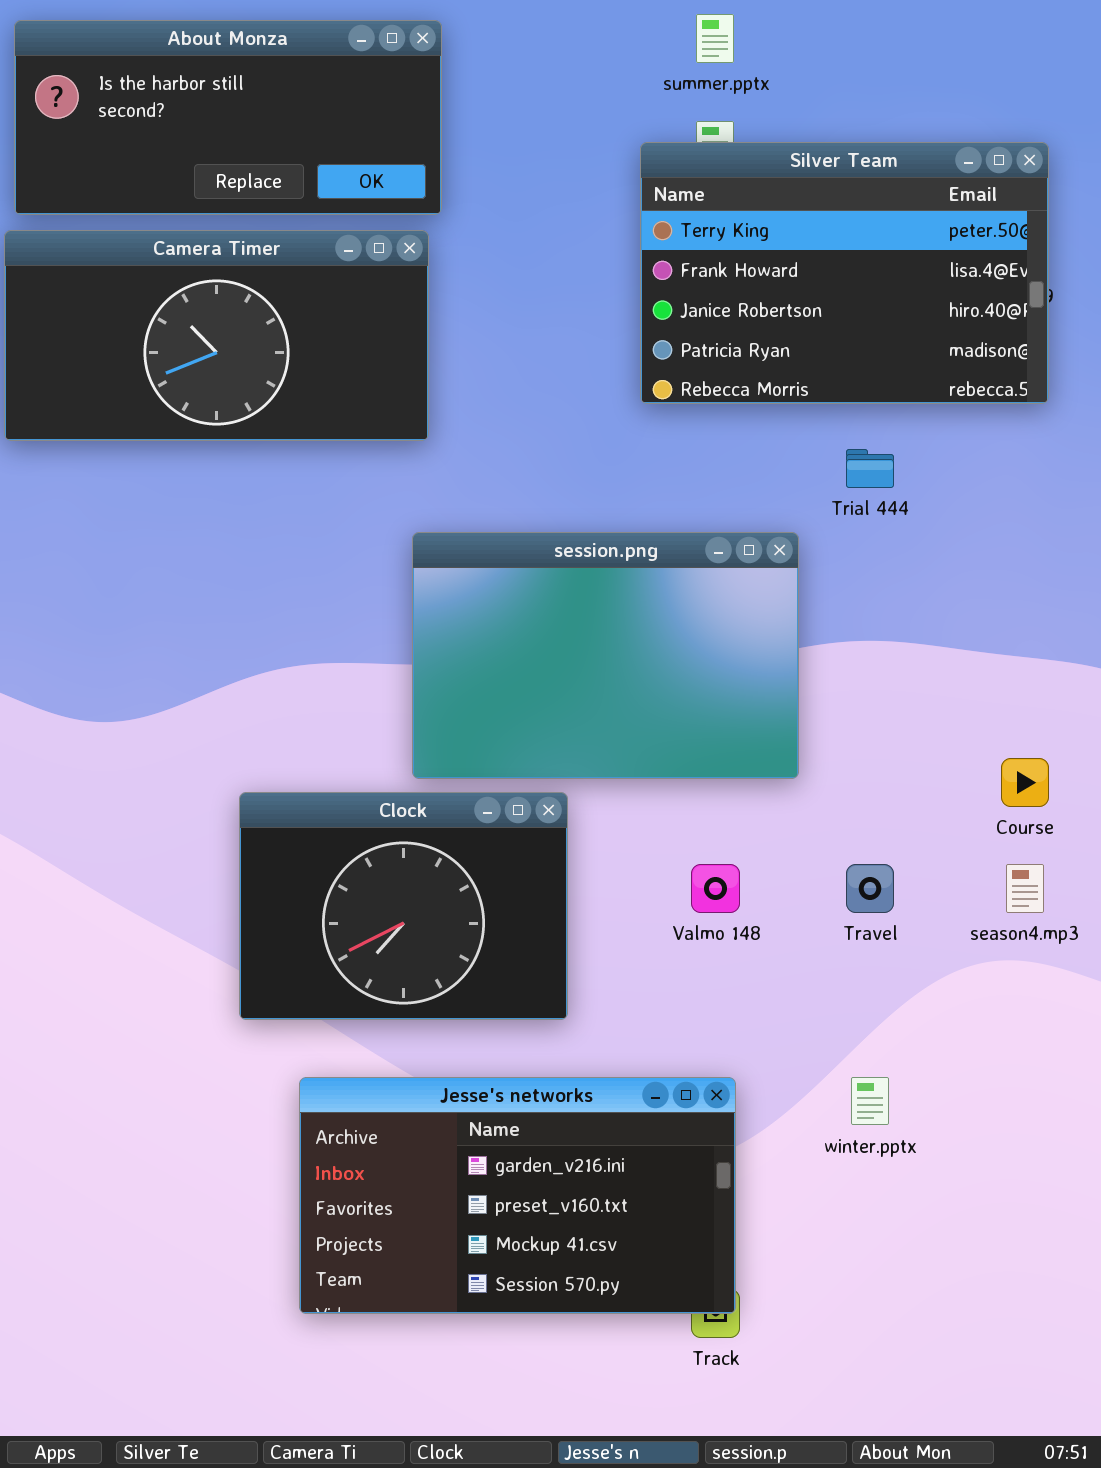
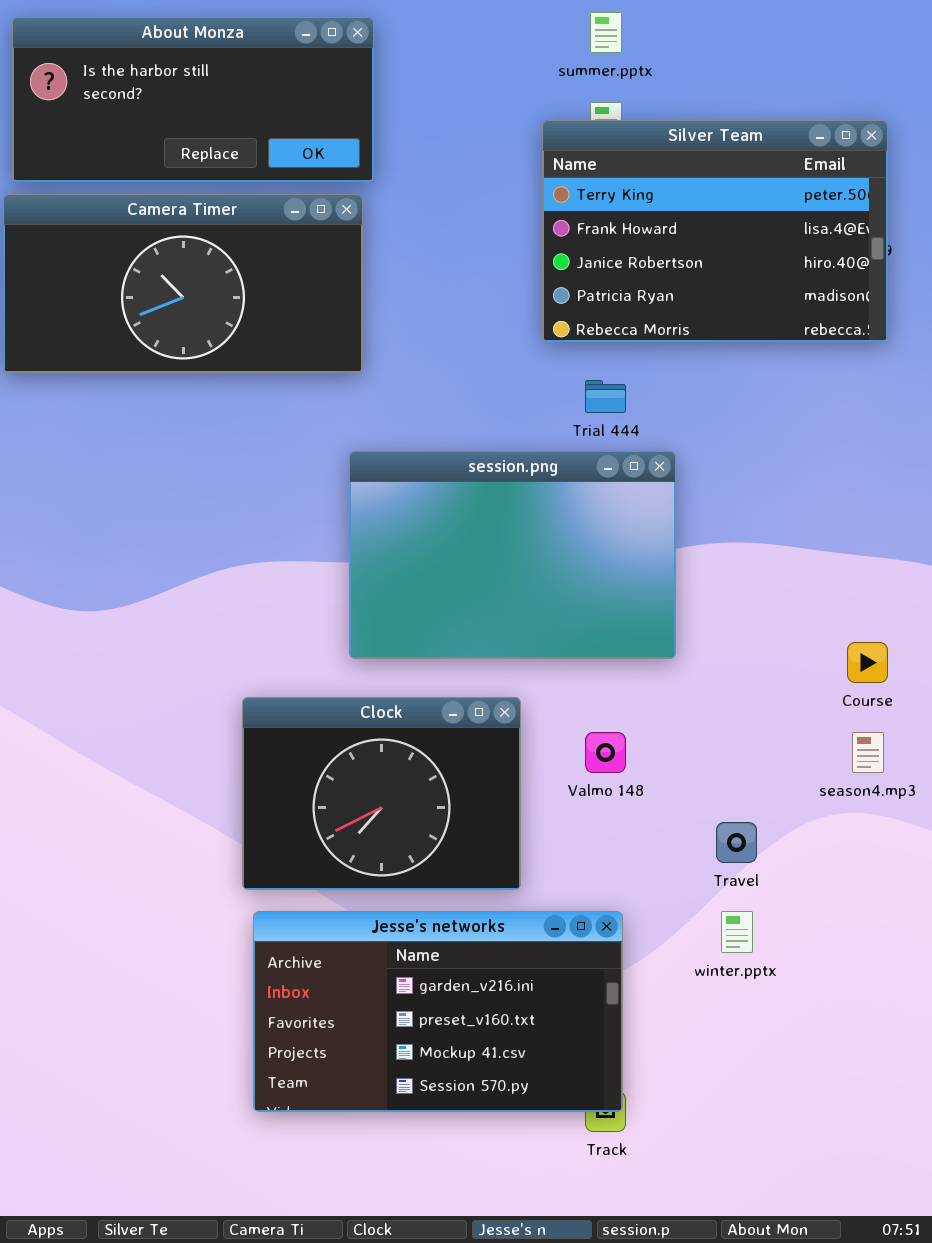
Trial 444: [846,449,894,488] -> [585,380,626,413], moved
Clock: [239,792,568,1020] -> [242,697,521,890], moved
Travel: [846,864,894,913] -> [716,822,757,863], moved

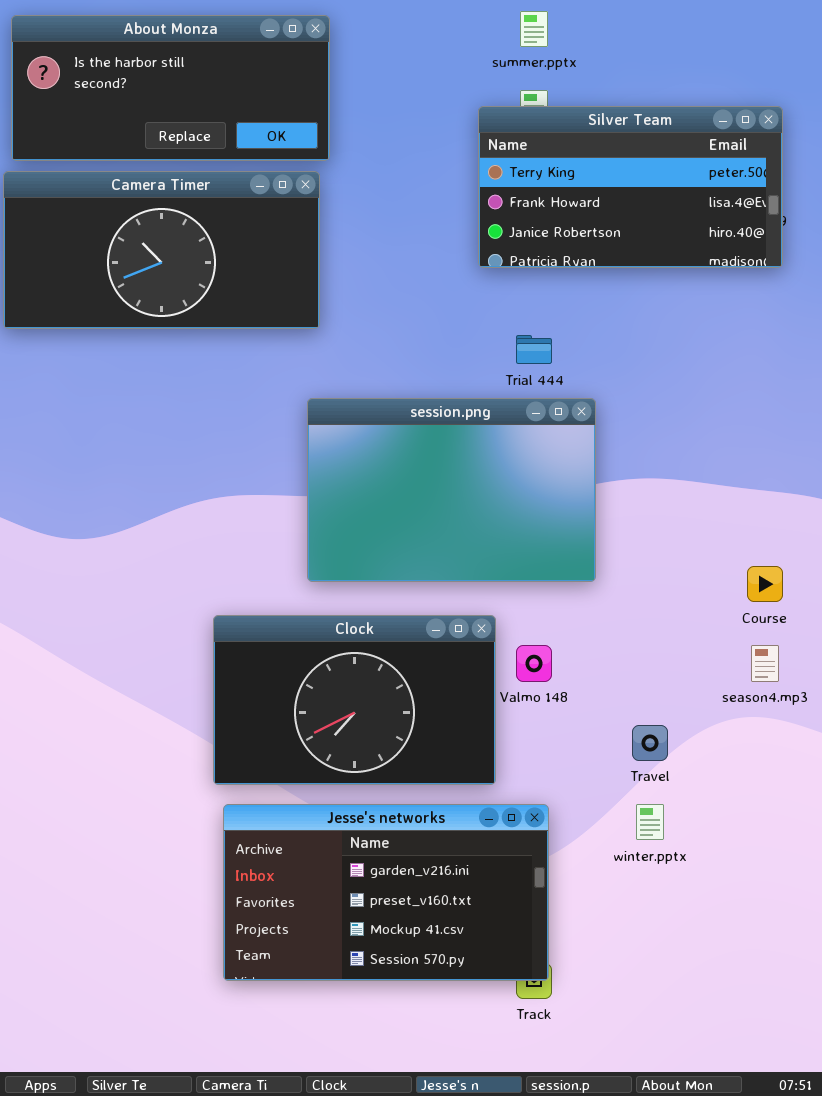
Silver Team: [542,120,888,342] -> [478,106,783,268], resized
Clock: [242,697,521,890] -> [213,615,496,785], resized

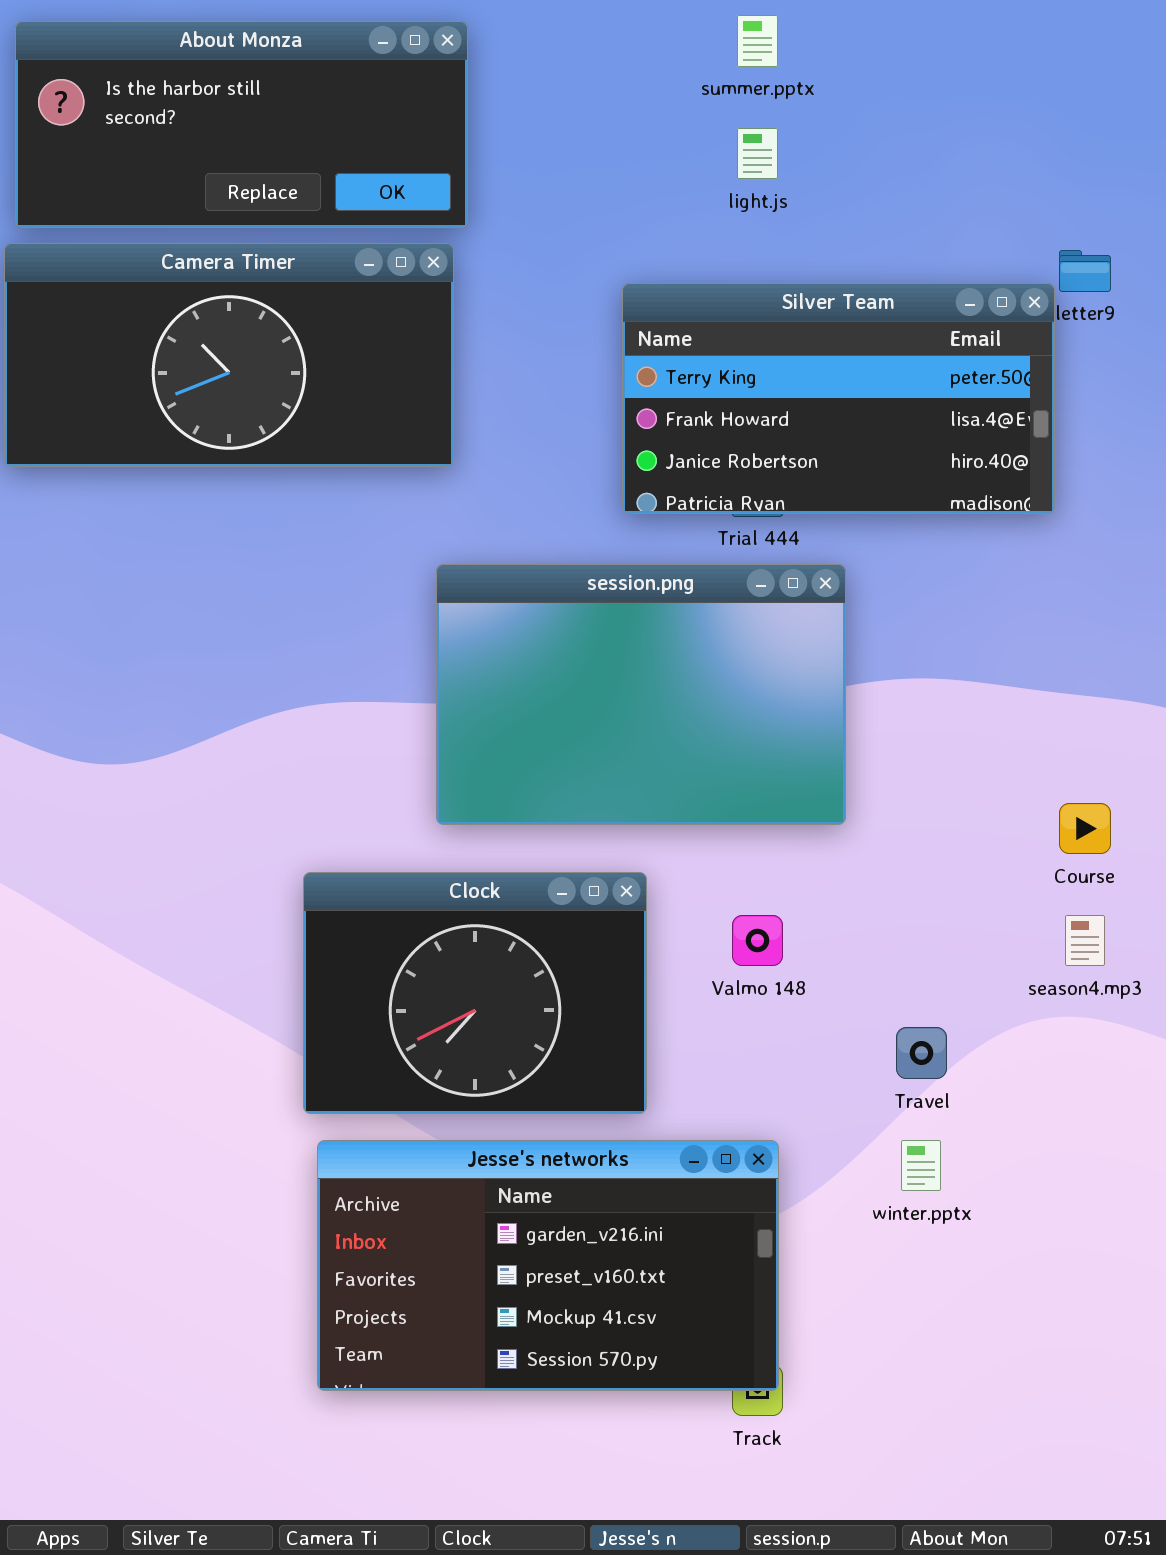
Silver Team: [478,106,783,268] -> [622,283,1055,514], moved
Clock: [213,615,496,785] -> [303,872,647,1114], resized

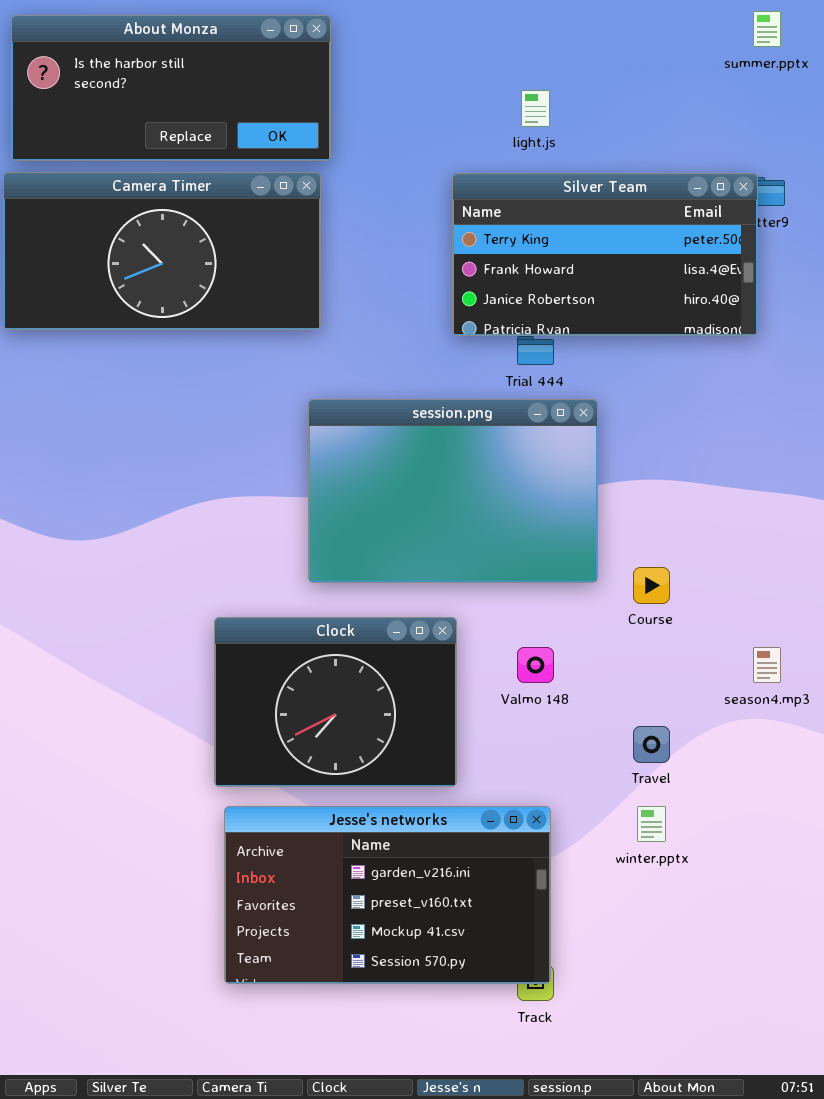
summer.pptx: [737,15,778,67] -> [753,11,781,47], moved
Silver Team: [622,283,1055,514] -> [452,173,758,336], moved
Course: [1059,803,1111,854] -> [633,567,670,604], moved

